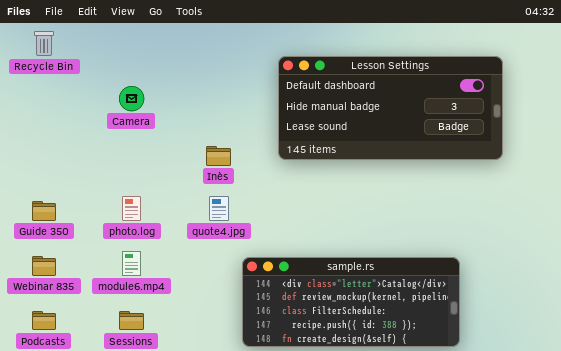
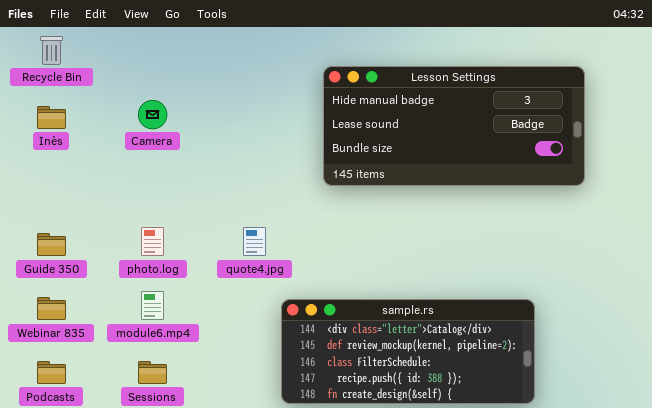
Lesson Settings: [278,56,503,160] -> [323,66,585,186], scrolled down 1 row
Inès: [206,146,231,166] -> [37,106,66,129], moved

